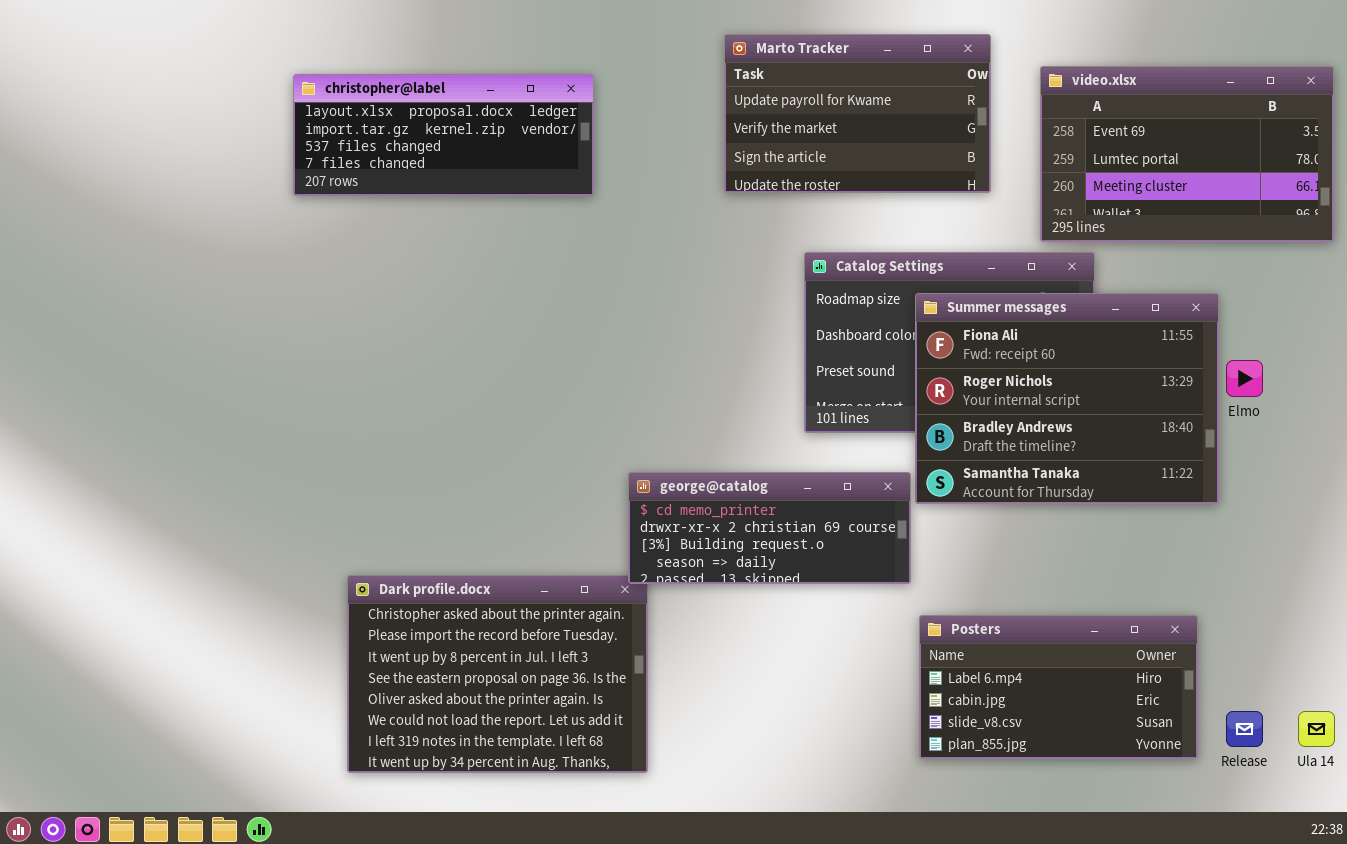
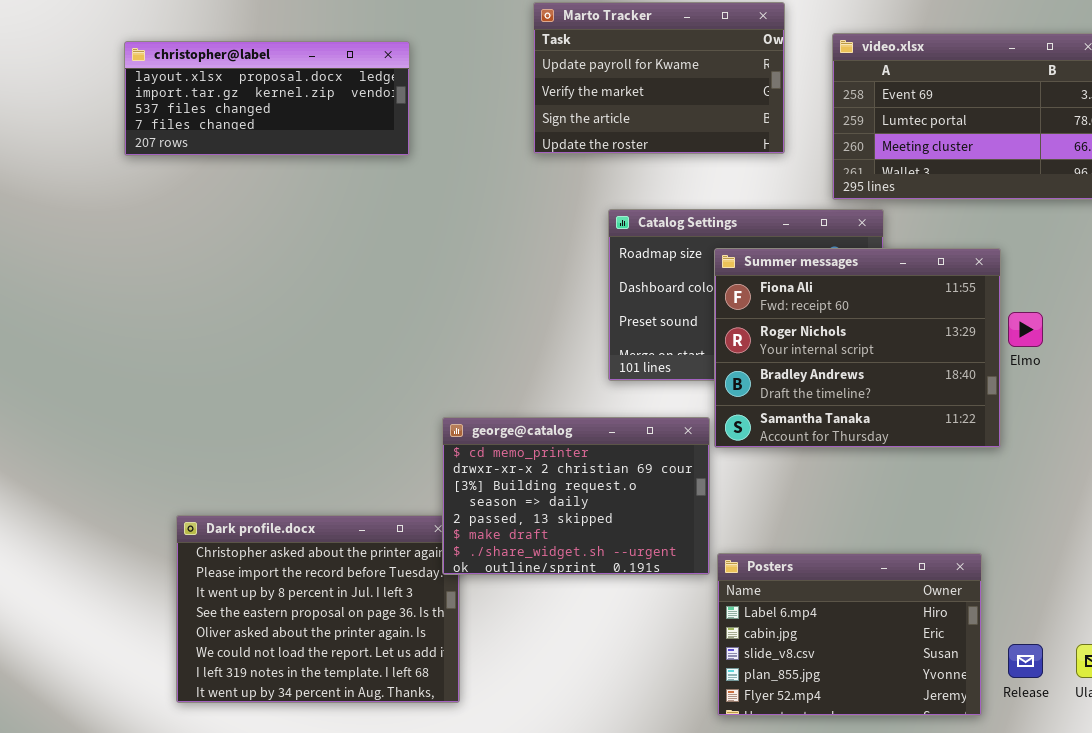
george@catalog: [628,472,911,584] -> [442,417,710,575], resized
Posters: [919,615,1198,759] -> [717,553,982,716], resized

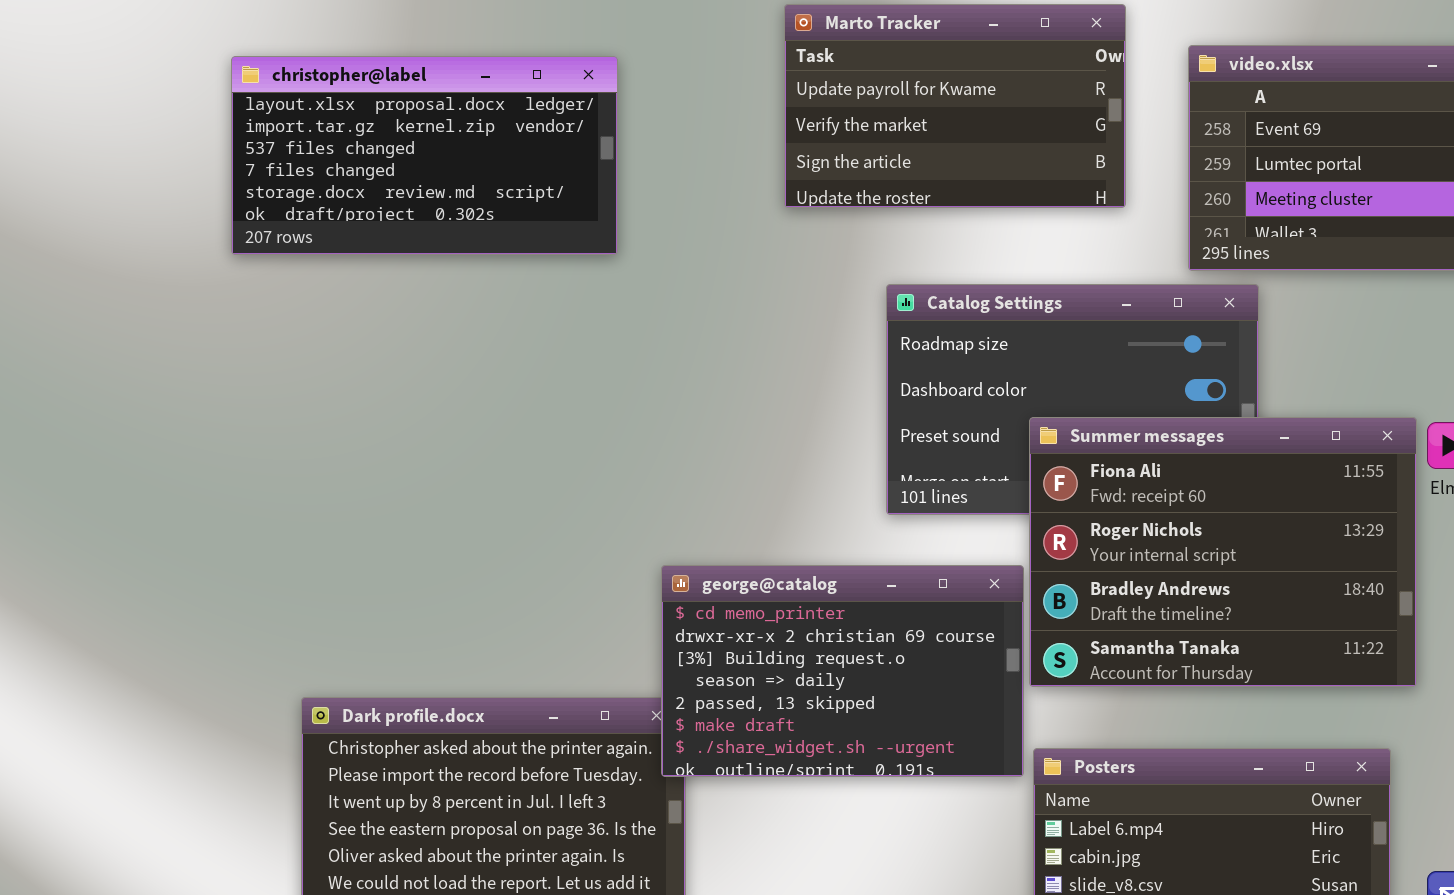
christopher@label: [124,41,410,156] -> [231,56,618,255], resized
Summer messages: [714,248,1001,448] -> [1029,417,1417,687], moved

